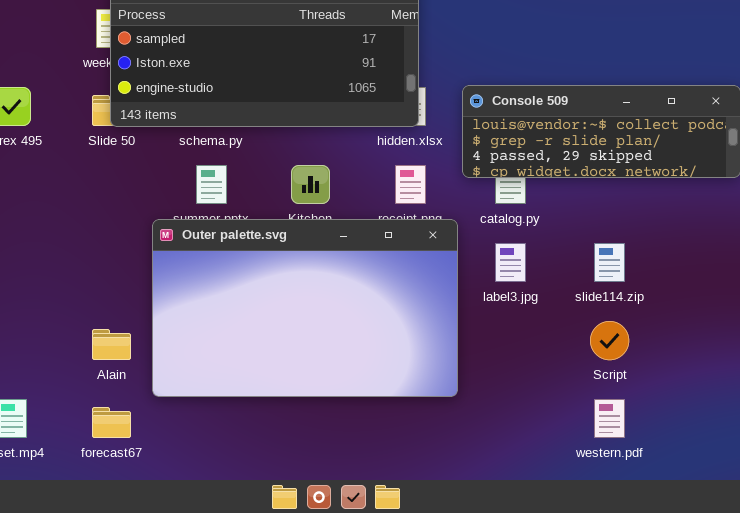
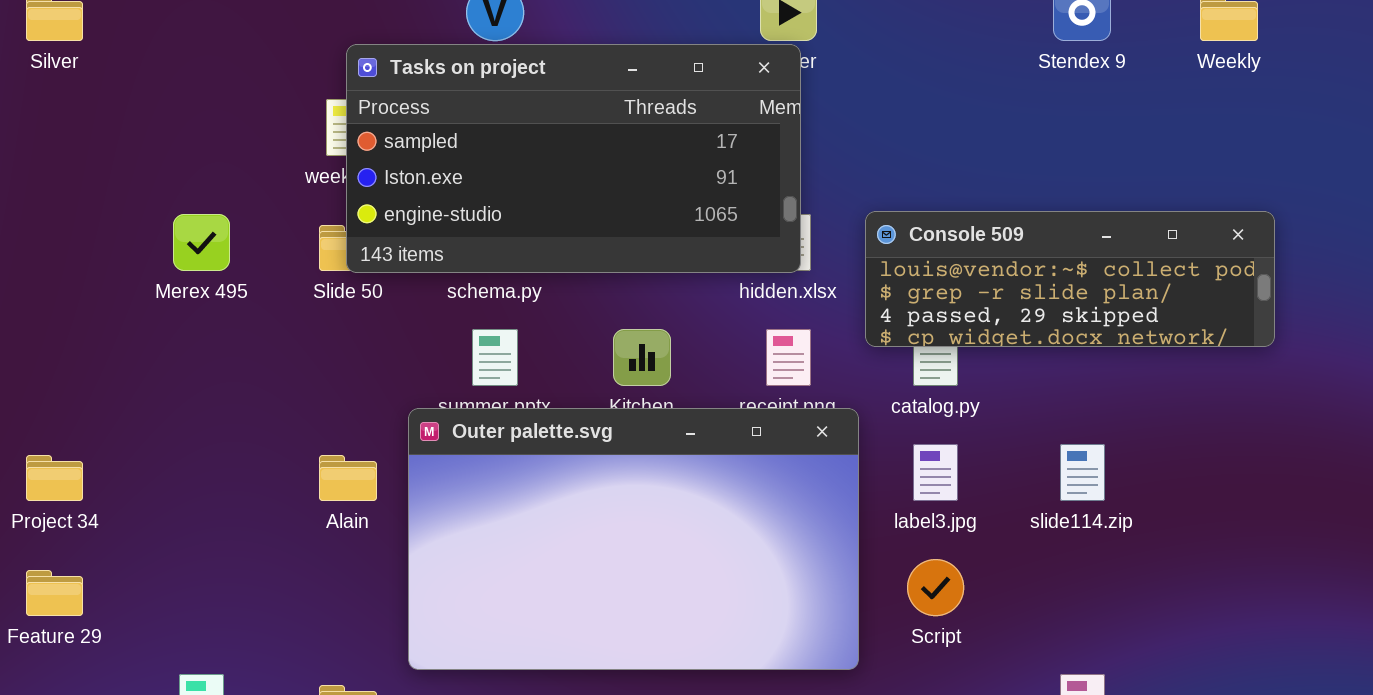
Script: [590,321,629,360] -> [907,559,964,616], moved
Alain: [92,329,131,360] -> [319,455,377,501], moved

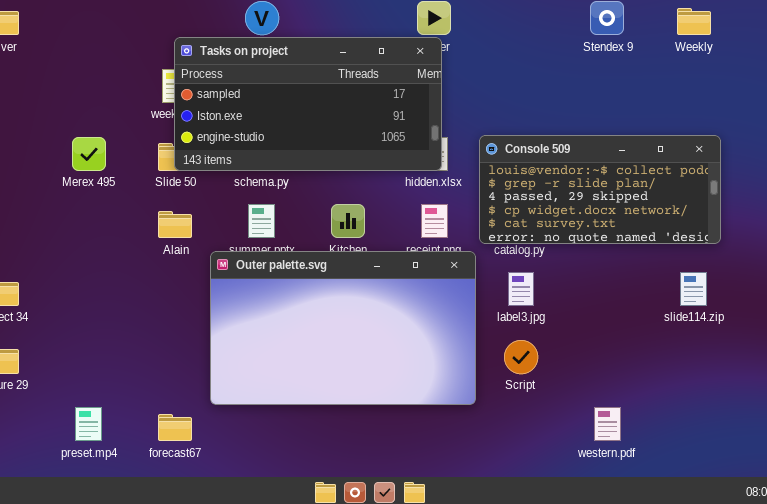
Console 509: [865,211,1275,347] -> [479,135,721,244], resized
slide114.zip: [1060,444,1105,501] -> [680,272,707,306], moved
Alain: [319,455,377,501] -> [158,211,192,238], moved

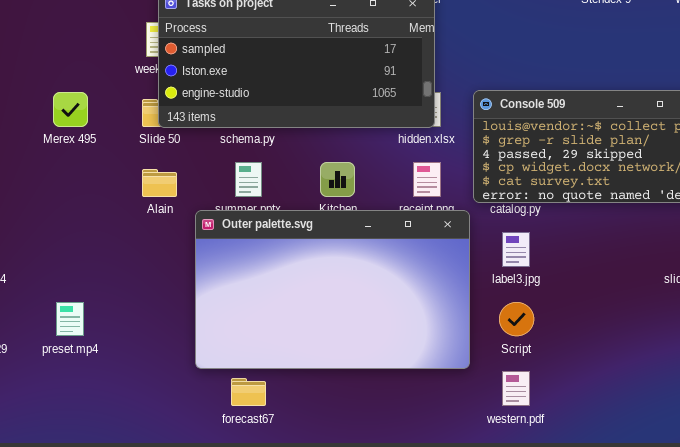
preset.mp4: [75,407,102,441] -> [56,302,84,336], moved
western.pdf: [594,407,621,441] -> [502,371,530,406], moved
forecast67: [158,414,192,441] -> [231,378,266,406], moved

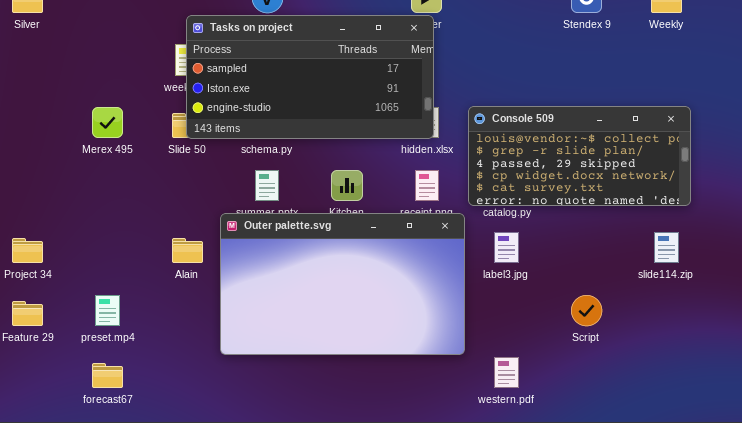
Alain: [142,169,177,197] -> [172,238,203,263], moved
Script: [499,302,534,336] -> [571,295,602,326], moved
forecast67: [231,378,266,406] -> [92,363,123,388], moved

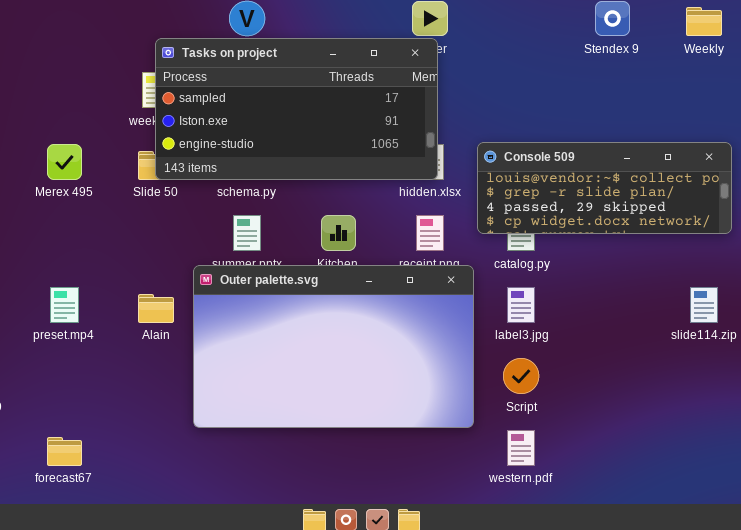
Console 509: [468,106,691,206] -> [477,142,732,234], resized
preset.mp4: [95,295,120,326] -> [50,287,79,323], moved
Script: [571,295,602,326] -> [503,358,539,394], moved

